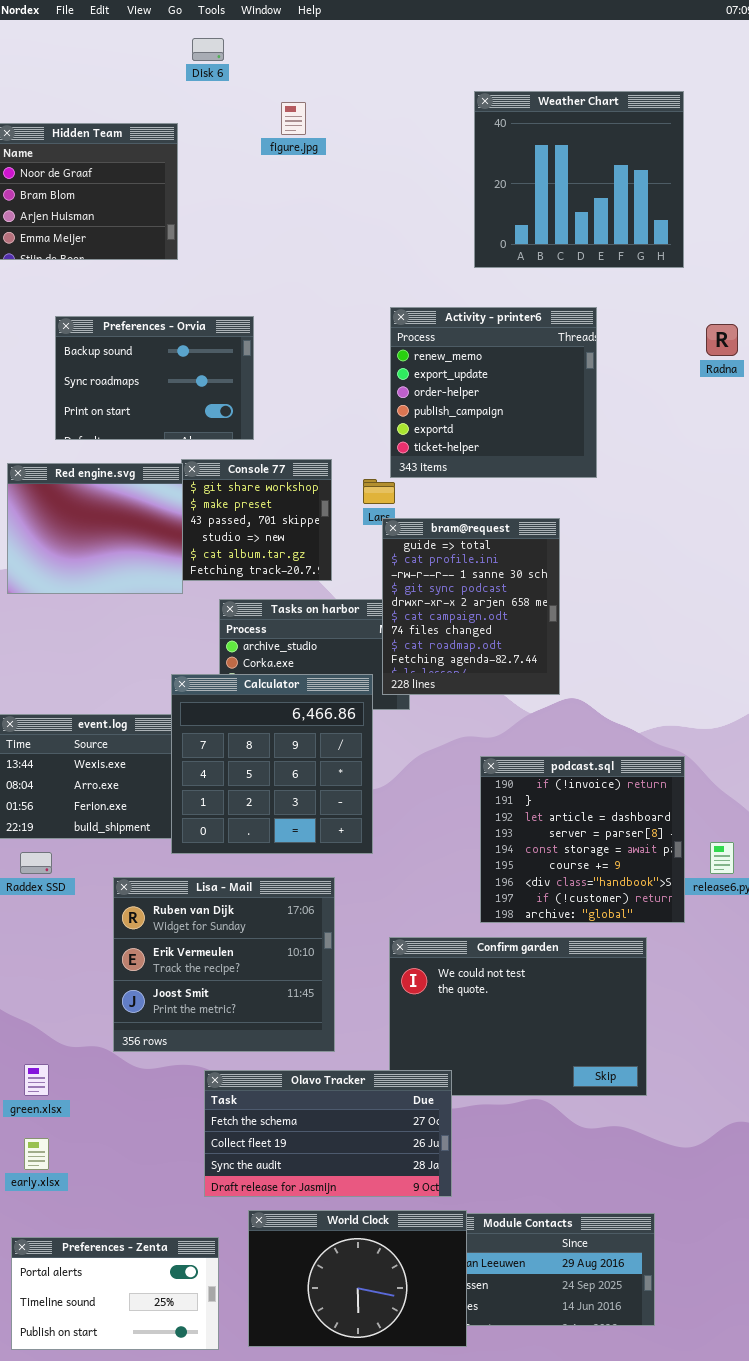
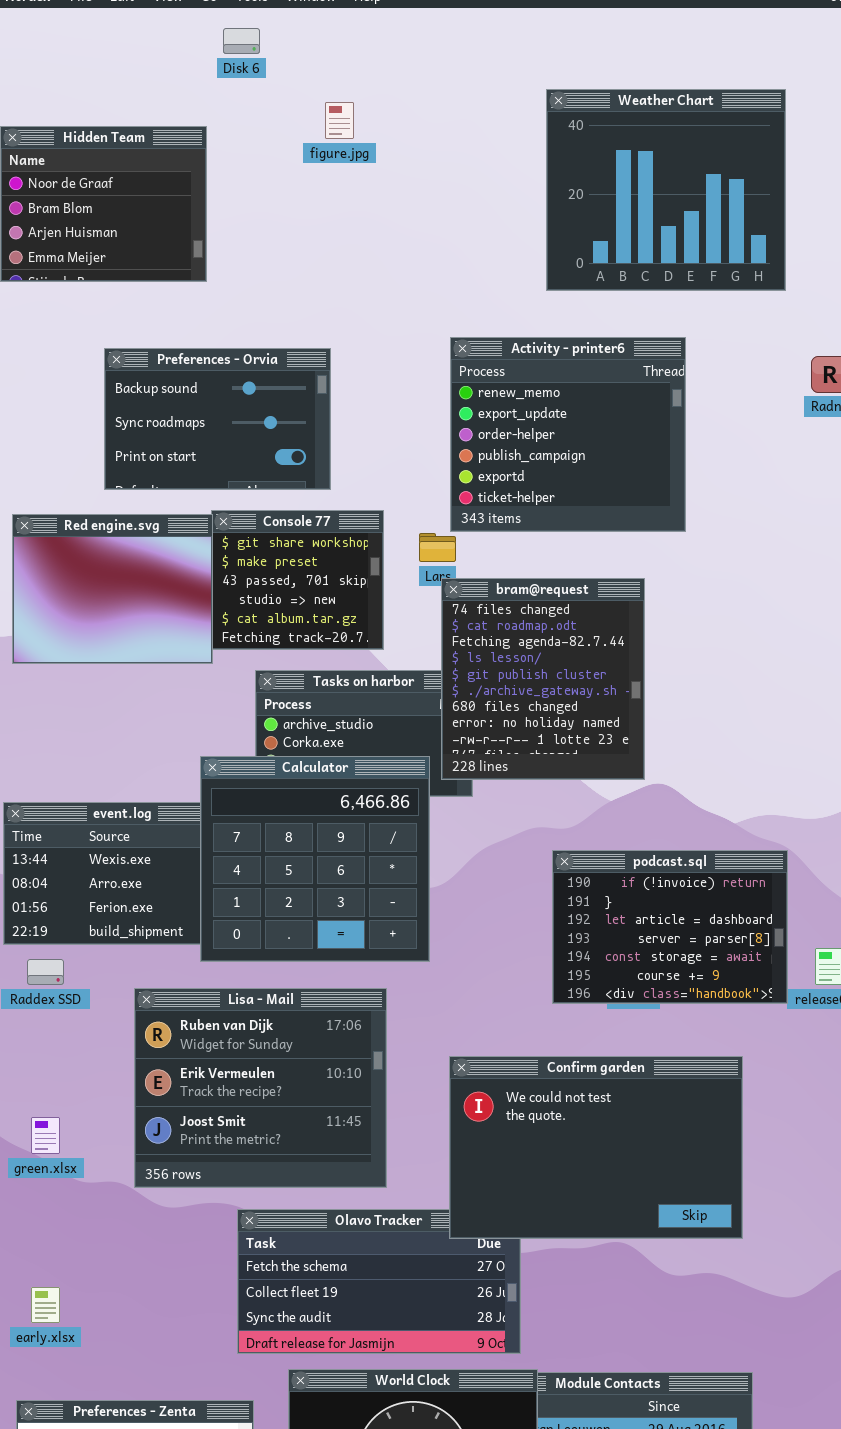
Preferences - Orvia: [55,316,254,440] -> [104,348,331,490], moved
bram@request: [382,518,560,695] -> [441,578,645,780], scrolled down 6 rows
podcast.sql: [480,756,685,923] -> [552,850,788,1004], resized
Confirm garden: [389,937,647,1096] -> [449,1056,743,1239], raised
green.xlsx: [24,1064,49,1096] -> [31,1117,60,1154], moved

